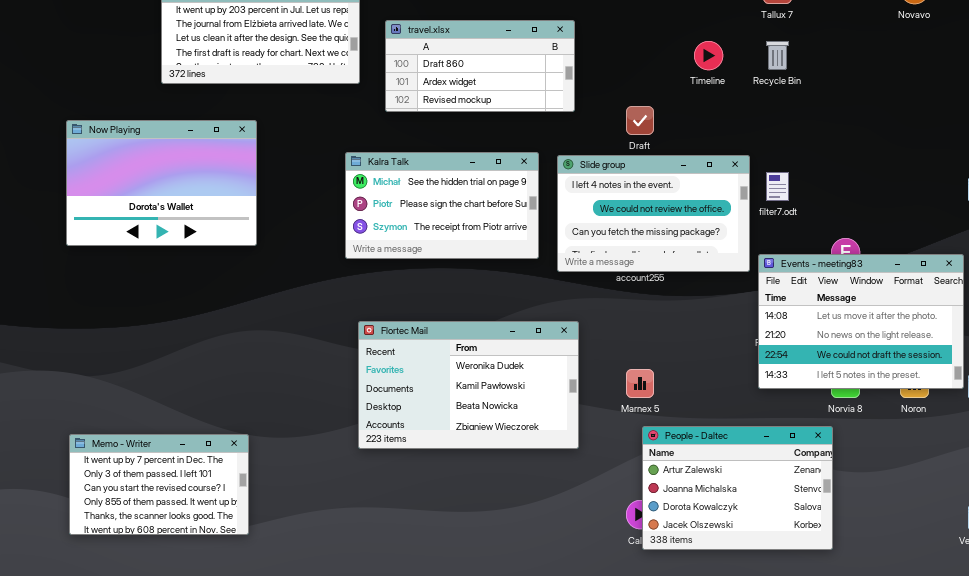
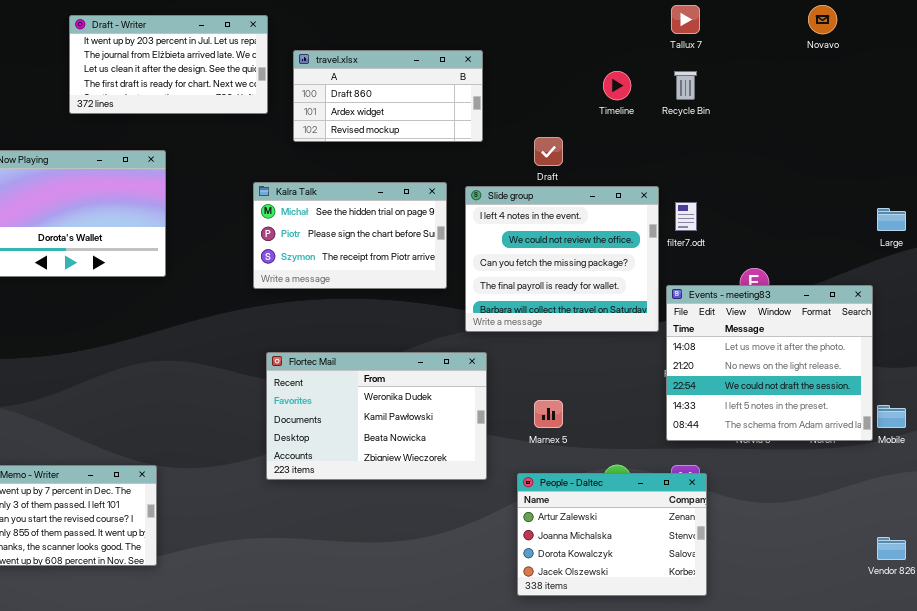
Slide group: [557,155,750,272] -> [465,186,659,332], resized
Events - meeting83: [758,254,964,389] -> [666,285,873,441], resized
People - Daltec: [642,426,833,550] -> [517,473,707,596], moved

